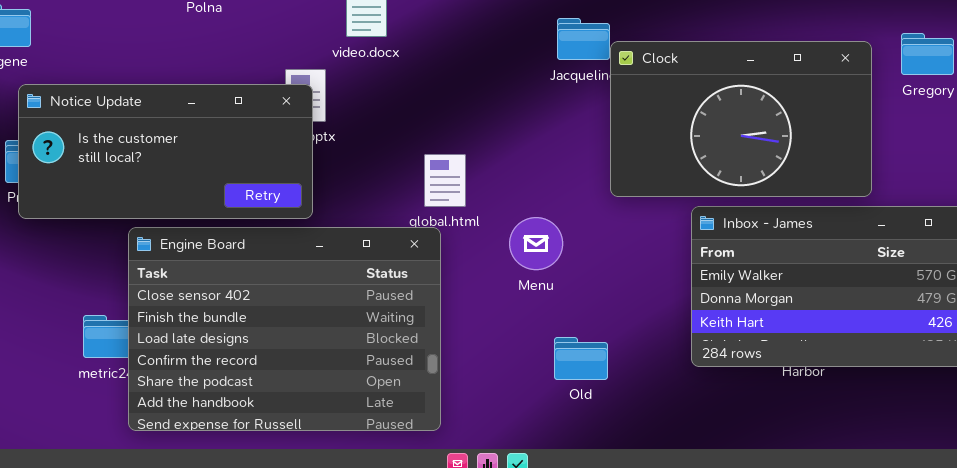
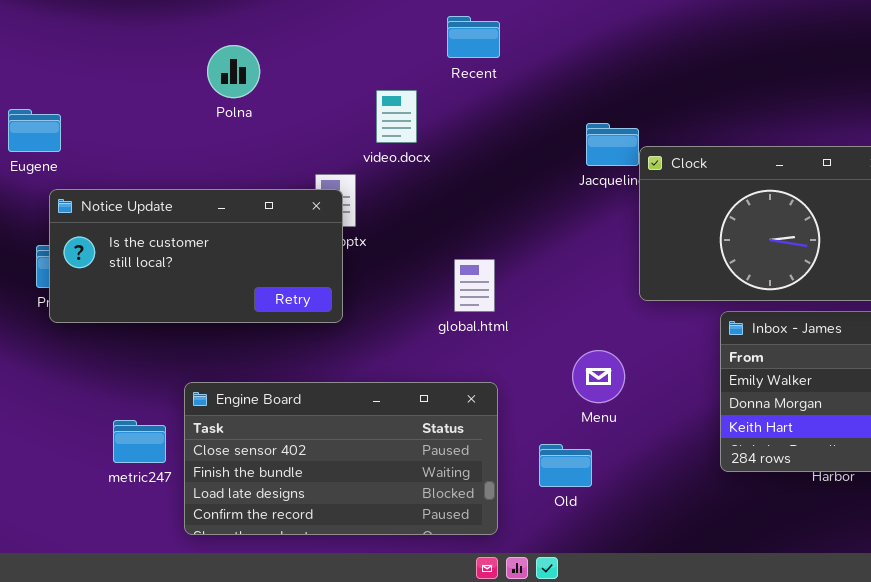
Menu: [509,217,563,270] -> [572,350,625,403], moved
Engine Board: [128,227,441,431] -> [184,382,498,535], moved, resized
Old: [554,337,608,380] -> [539,444,592,487], moved

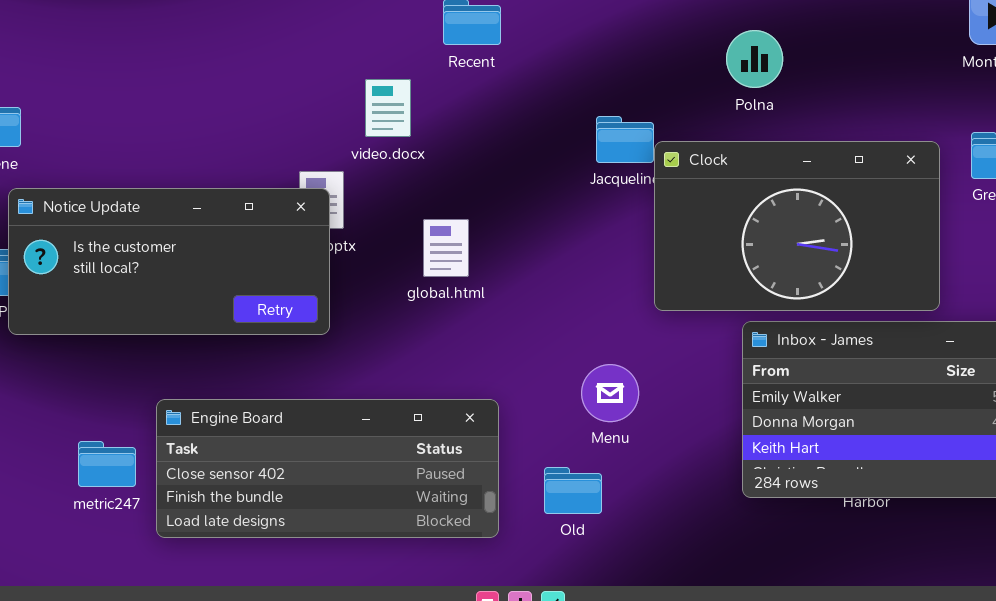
Polna: [207,45,260,98] -> [726,30,783,88], moved
global.html: [454,259,495,312] -> [423,219,469,277], moved
Engine Board: [184,382,498,535] -> [156,399,499,538], resized

